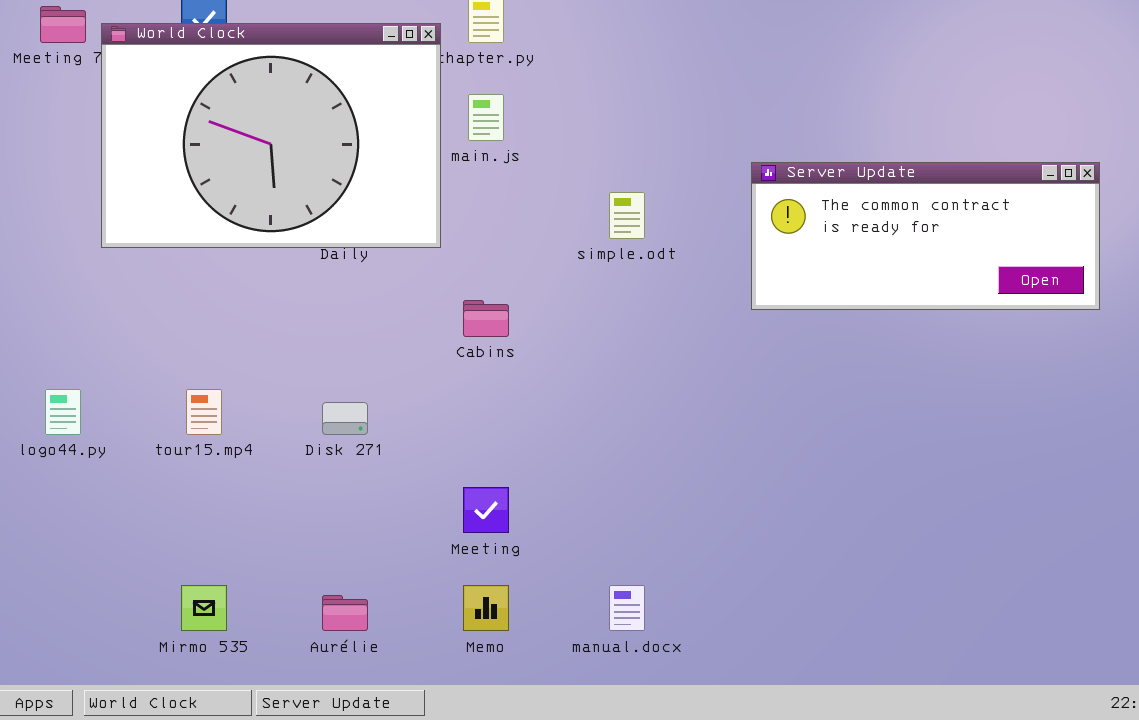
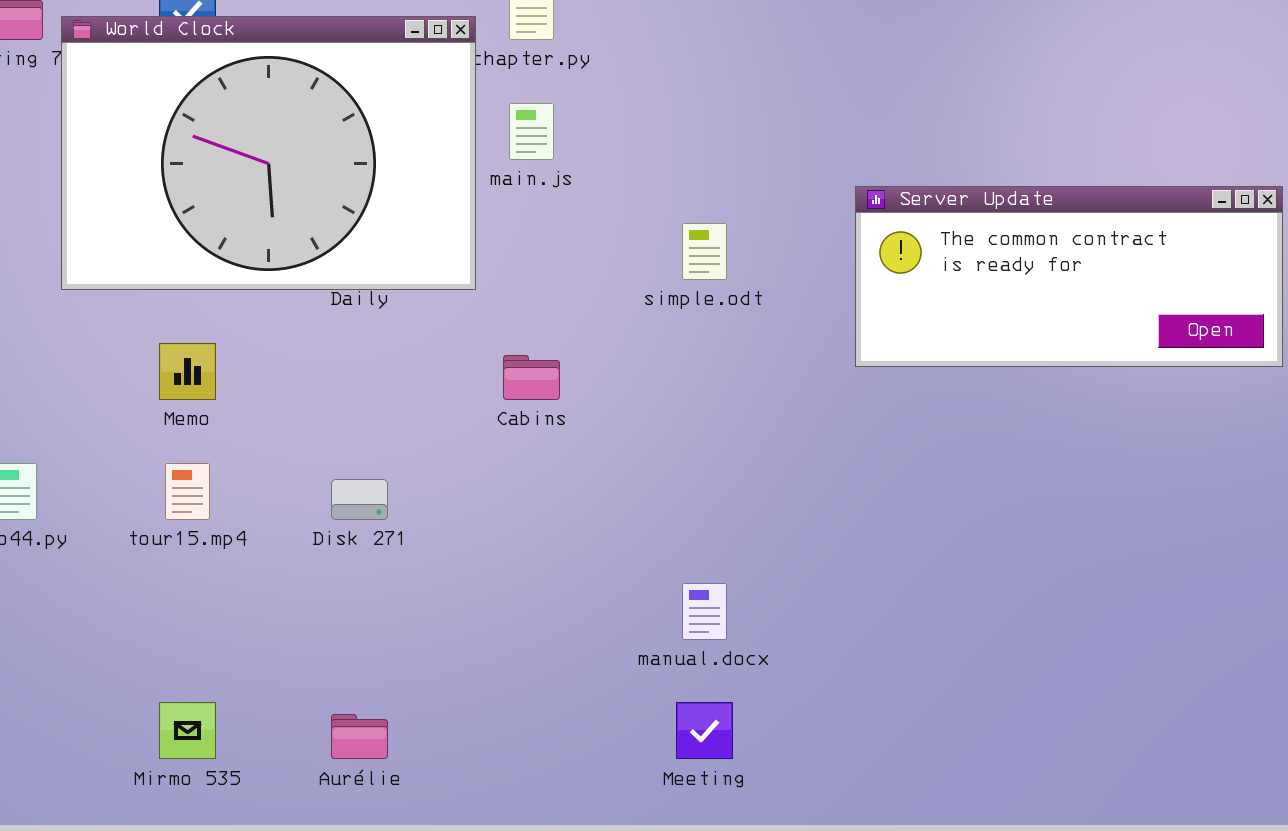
Meeting: [463,487,509,533] -> [676,702,733,759], moved
Memo: [463,585,509,631] -> [159,343,216,400], moved
manual.docx: [609,585,645,631] -> [682,583,727,640], moved

